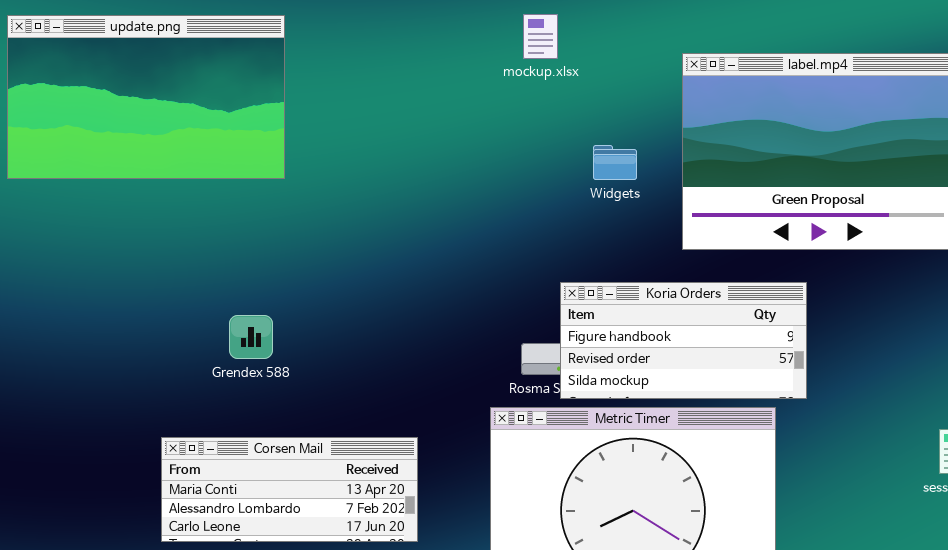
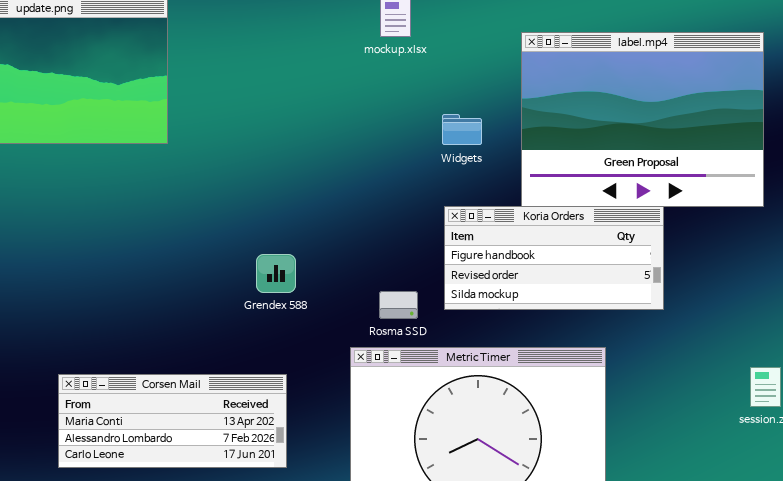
Koria Orders: [560,282,807,399] -> [444,206,664,310], moved
Grendex 588: [229,315,273,359] -> [256,254,296,293], moved

